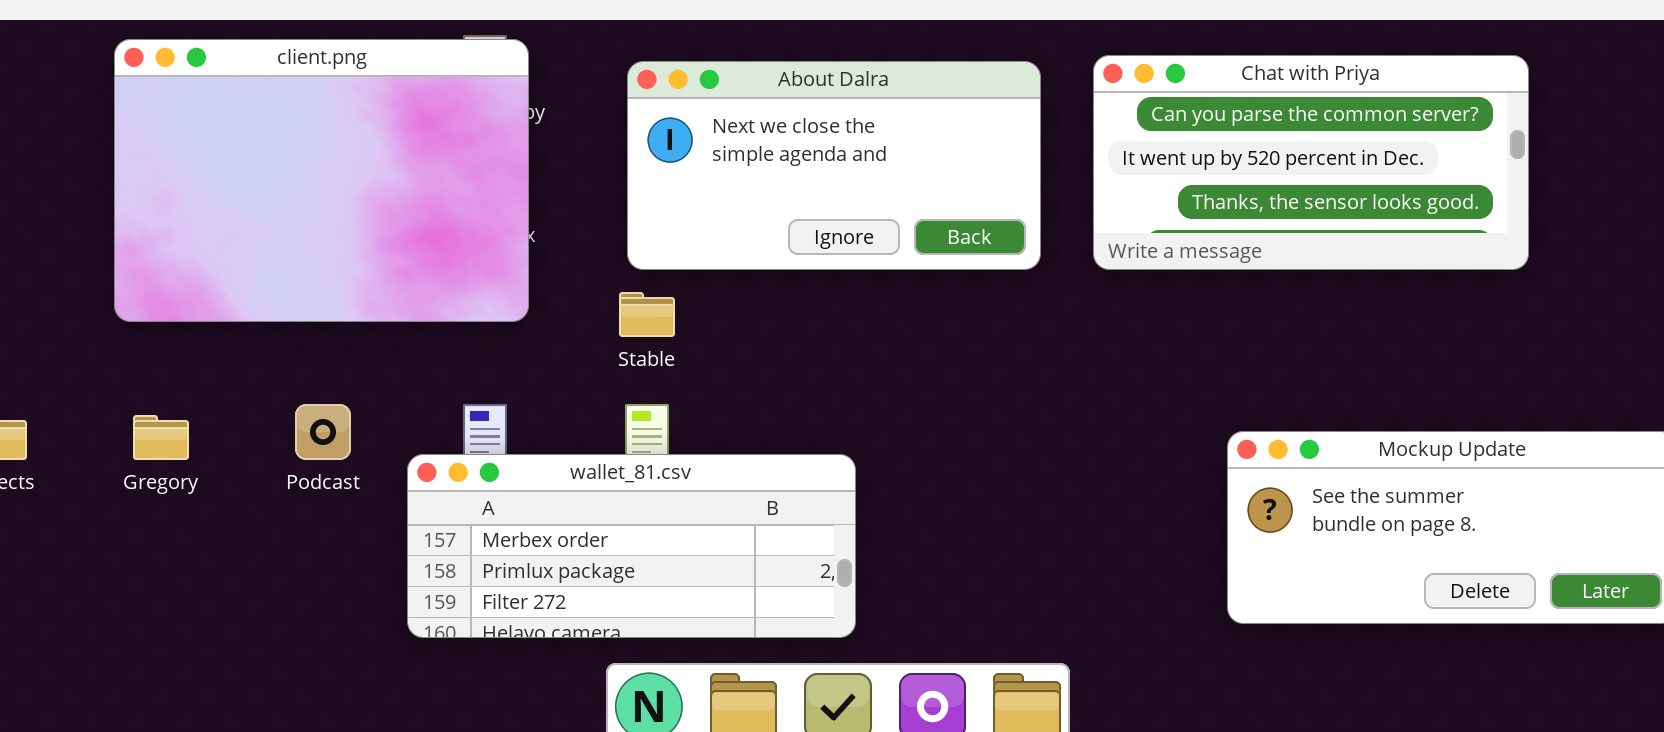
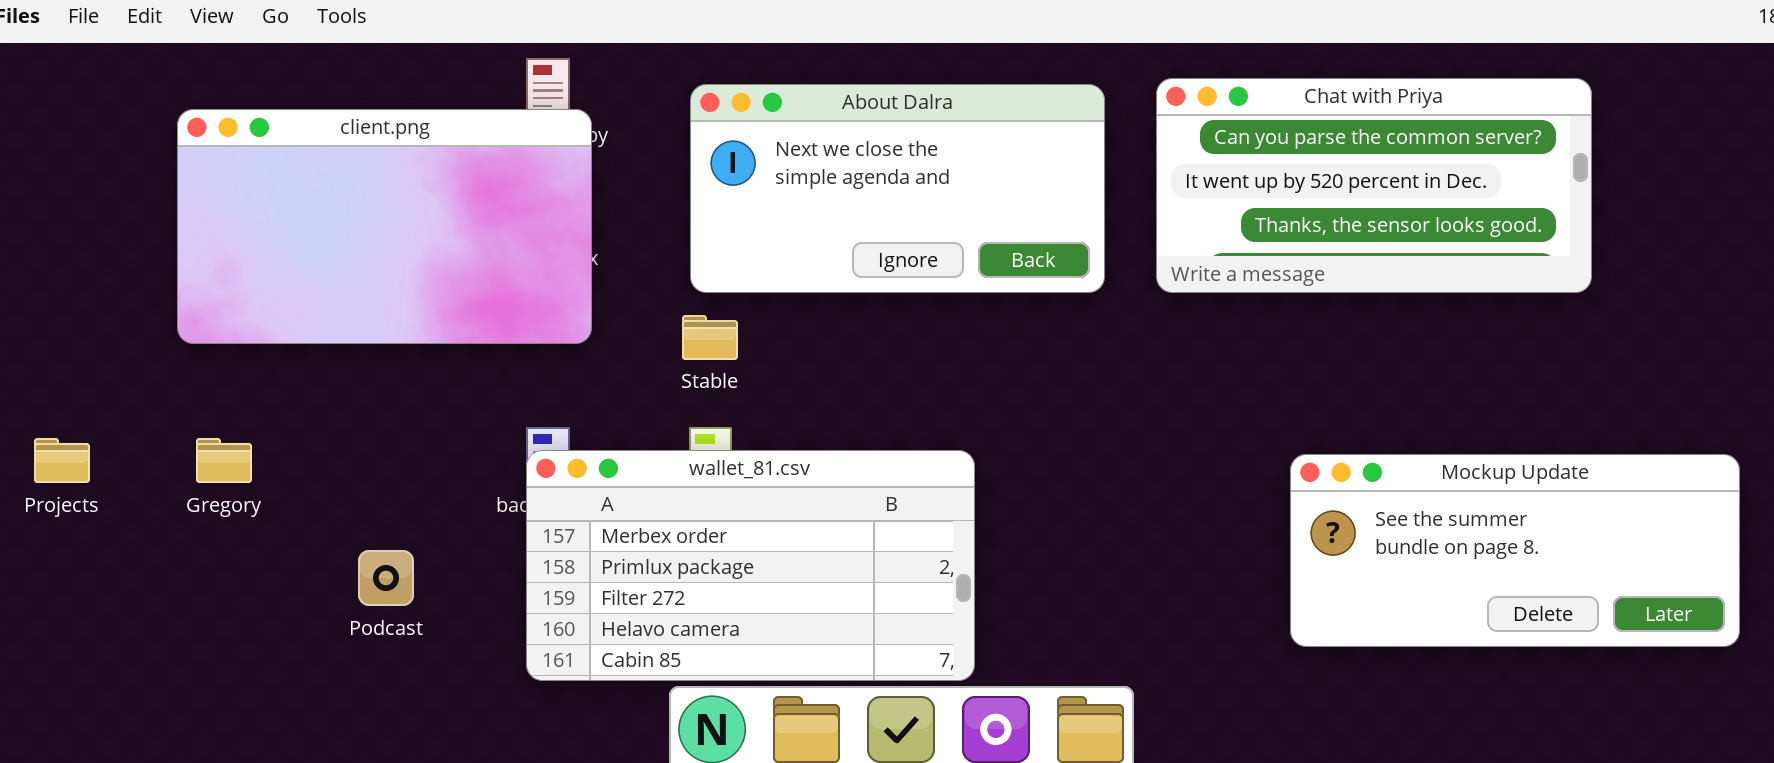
client.png: [114,39,529,322] -> [177,109,592,344], resized
Podcast: [295,404,351,460] -> [358,550,414,606], moved
wallet_81.csv: [407,454,856,638] -> [526,450,975,681], moved, resized

